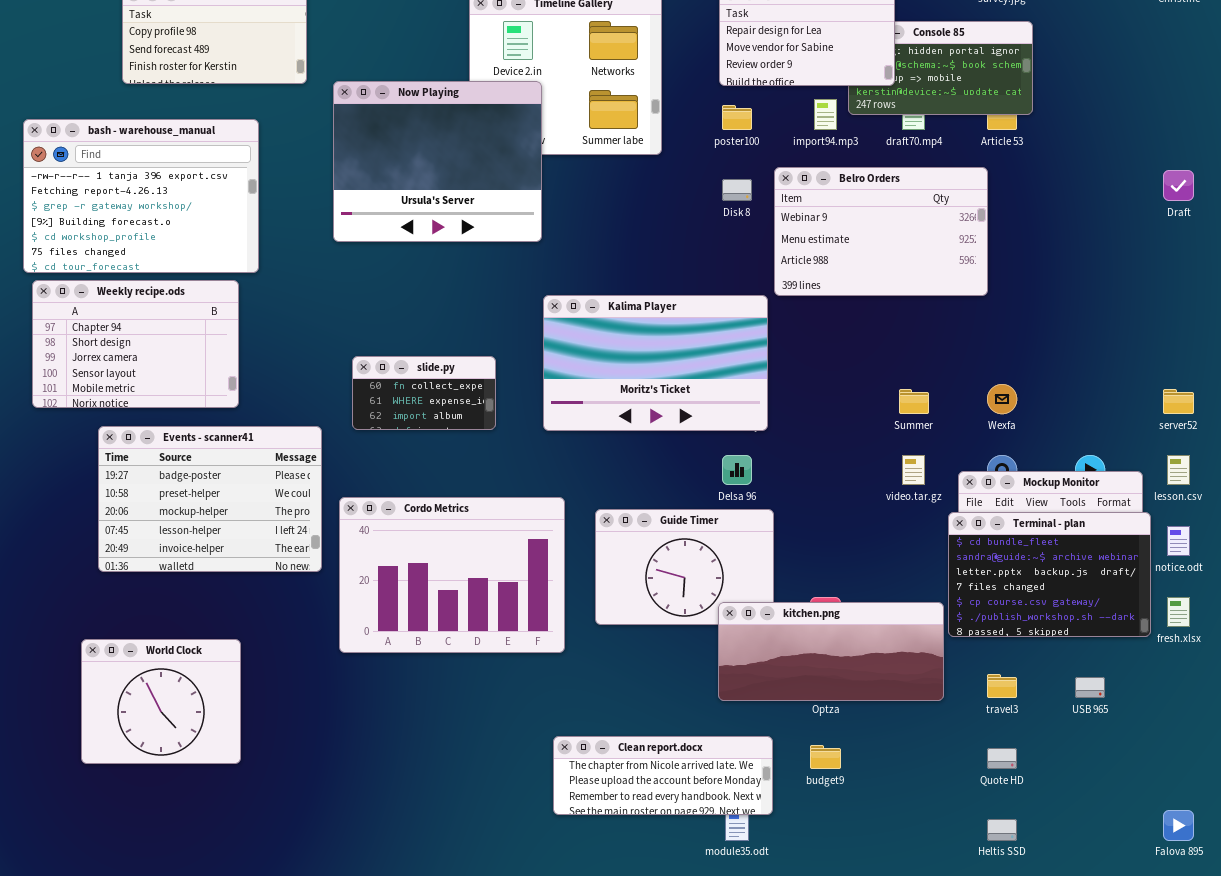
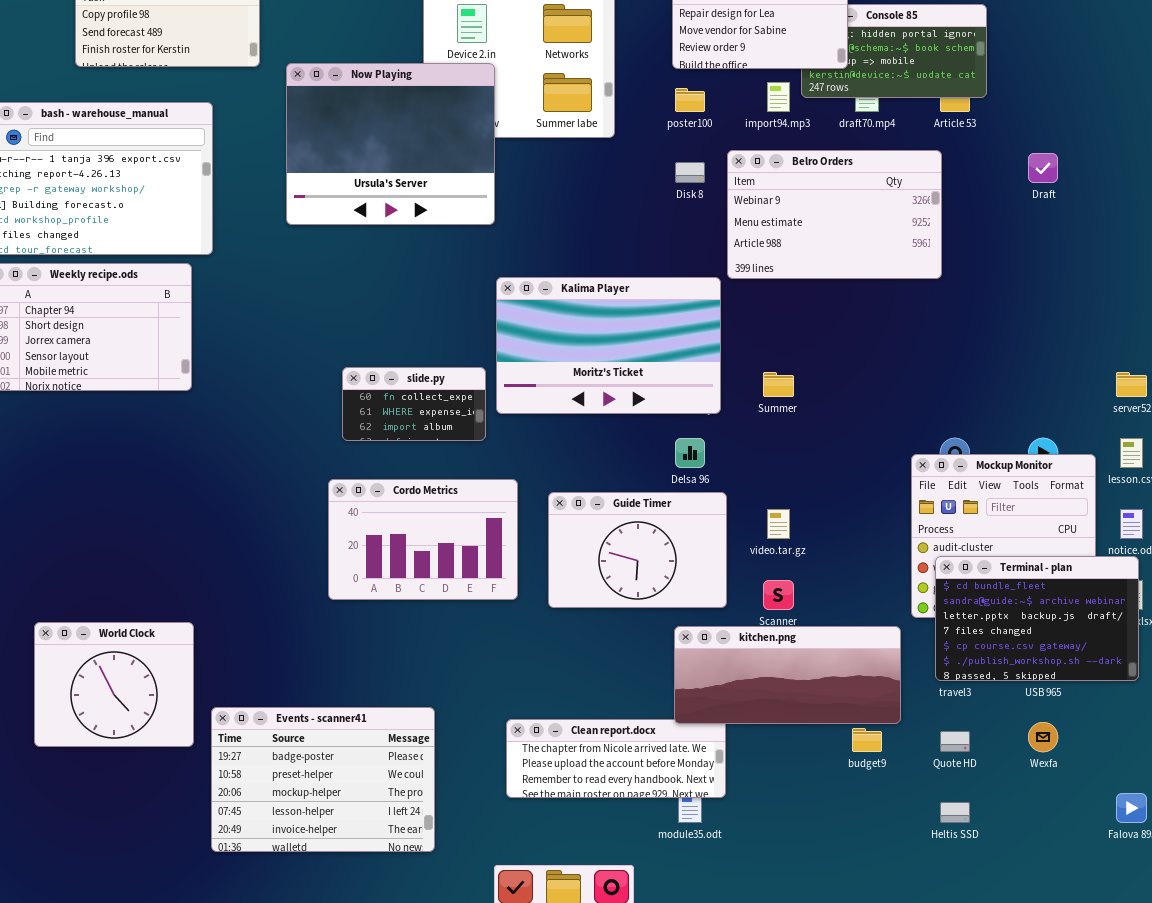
Draft: [1163,170,1194,201] -> [1028,153,1058,183], moved
slide.py: [352,356,496,430] -> [342,367,486,441], moved
Wexfa: [987,384,1017,414] -> [1028,722,1058,752], moved
Summer: [899,389,929,414] -> [763,372,794,397], moved
Events - scanner41: [98,426,322,572] -> [211,707,435,852], moved
video.tar.gz: [902,455,925,485] -> [767,509,790,539], moved
Cordo Metrics: [339,497,565,653] -> [328,479,518,600], resized
Terminal - plan: [948,512,1151,637] -> [935,556,1139,681], moved
kitchen.png: [718,602,944,701] -> [674,626,901,724], moved
budget9: [810,745,841,769] -> [852,728,882,752], moved

